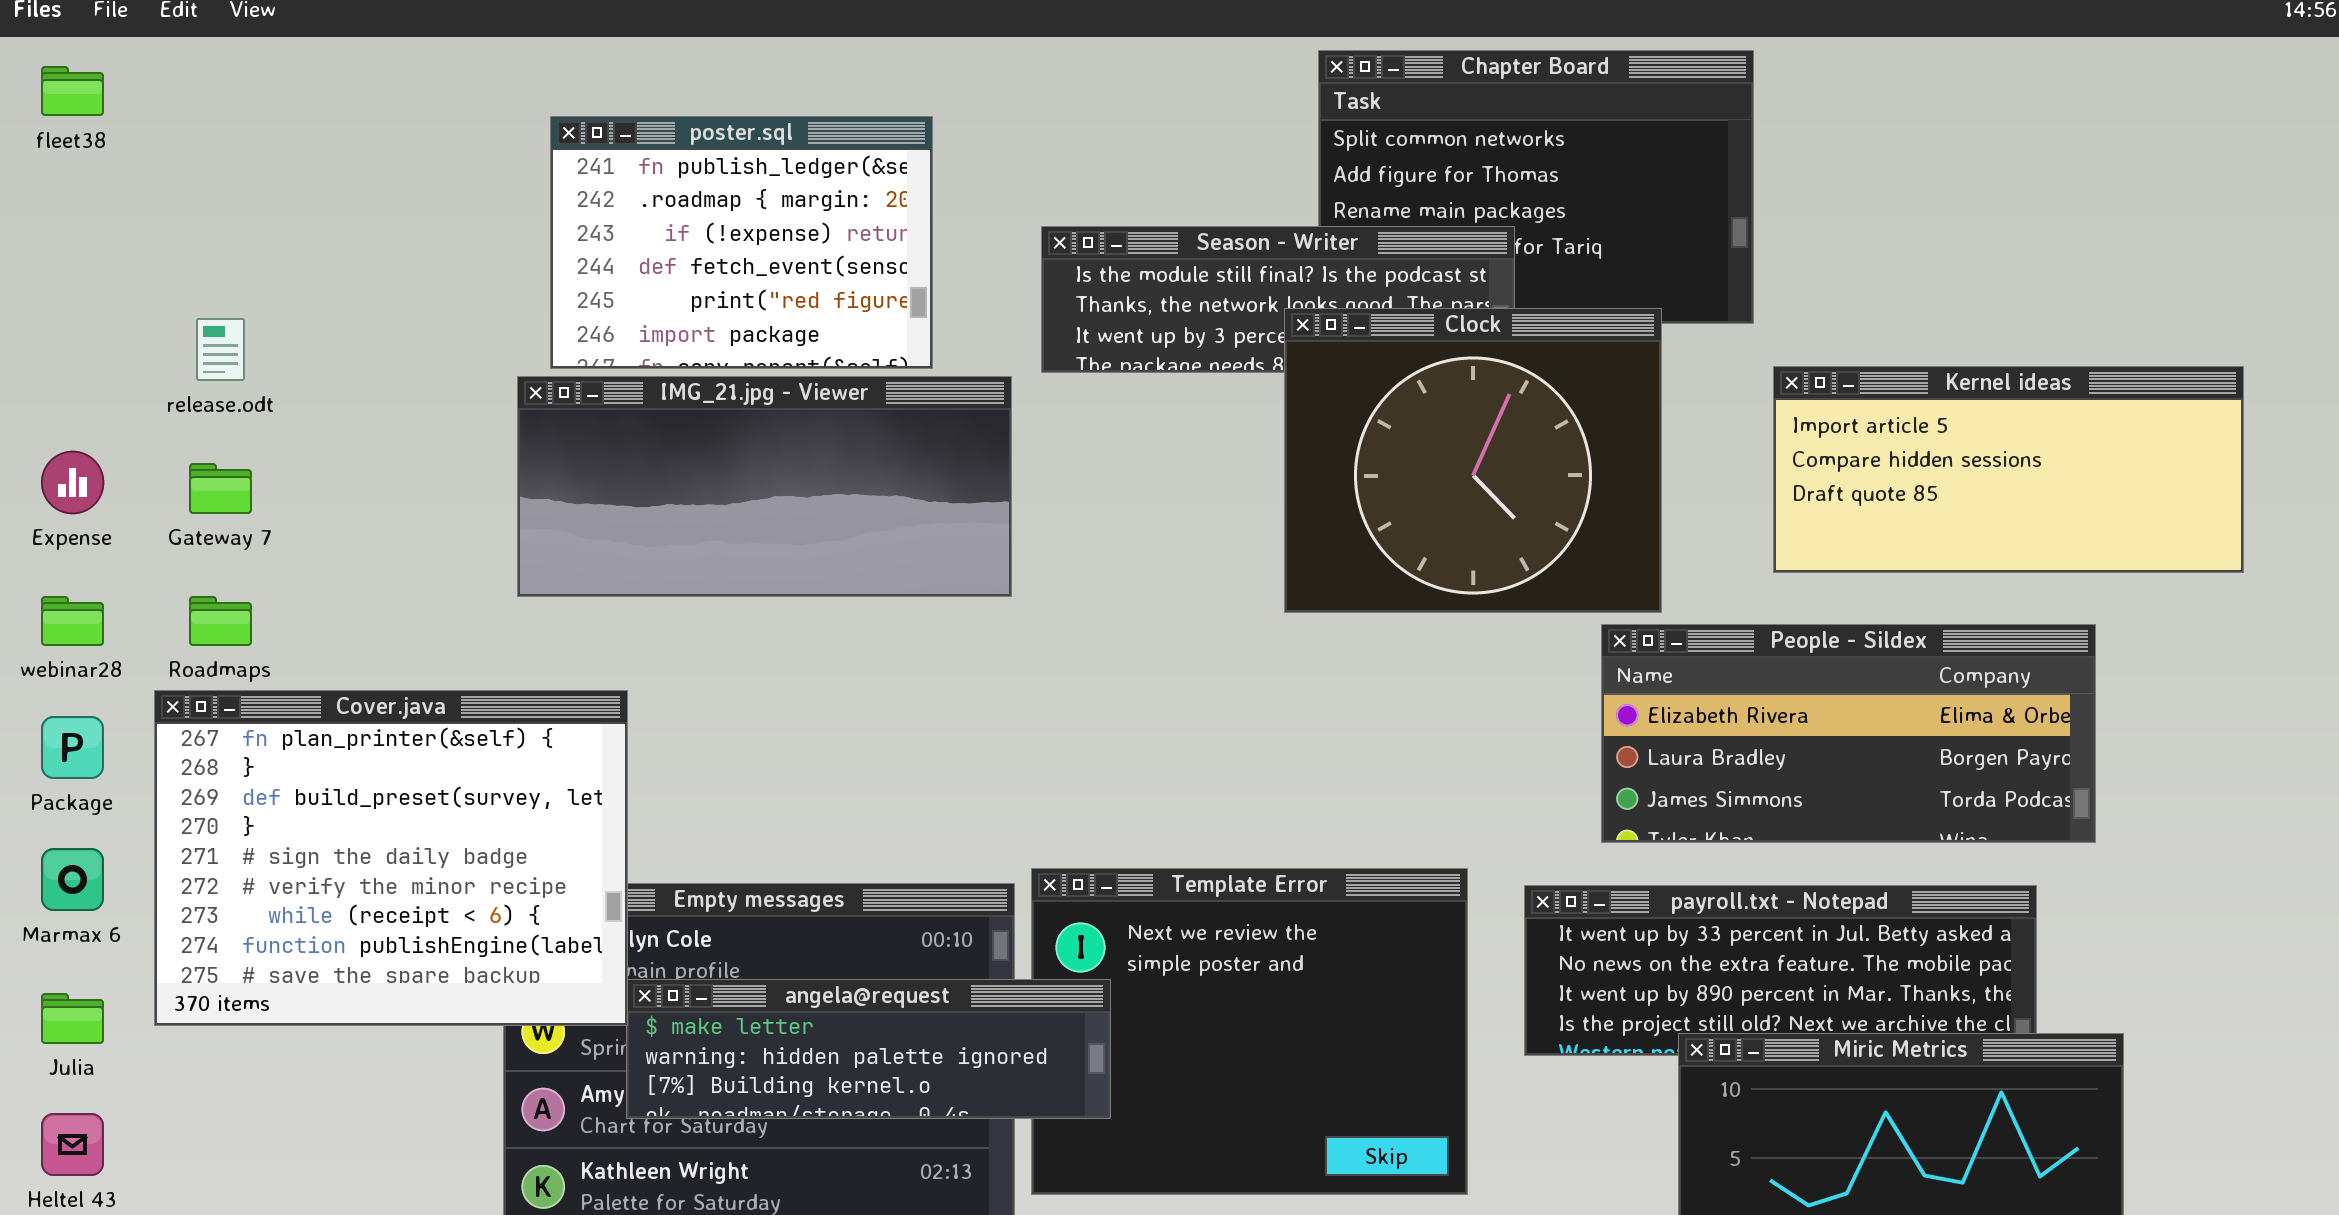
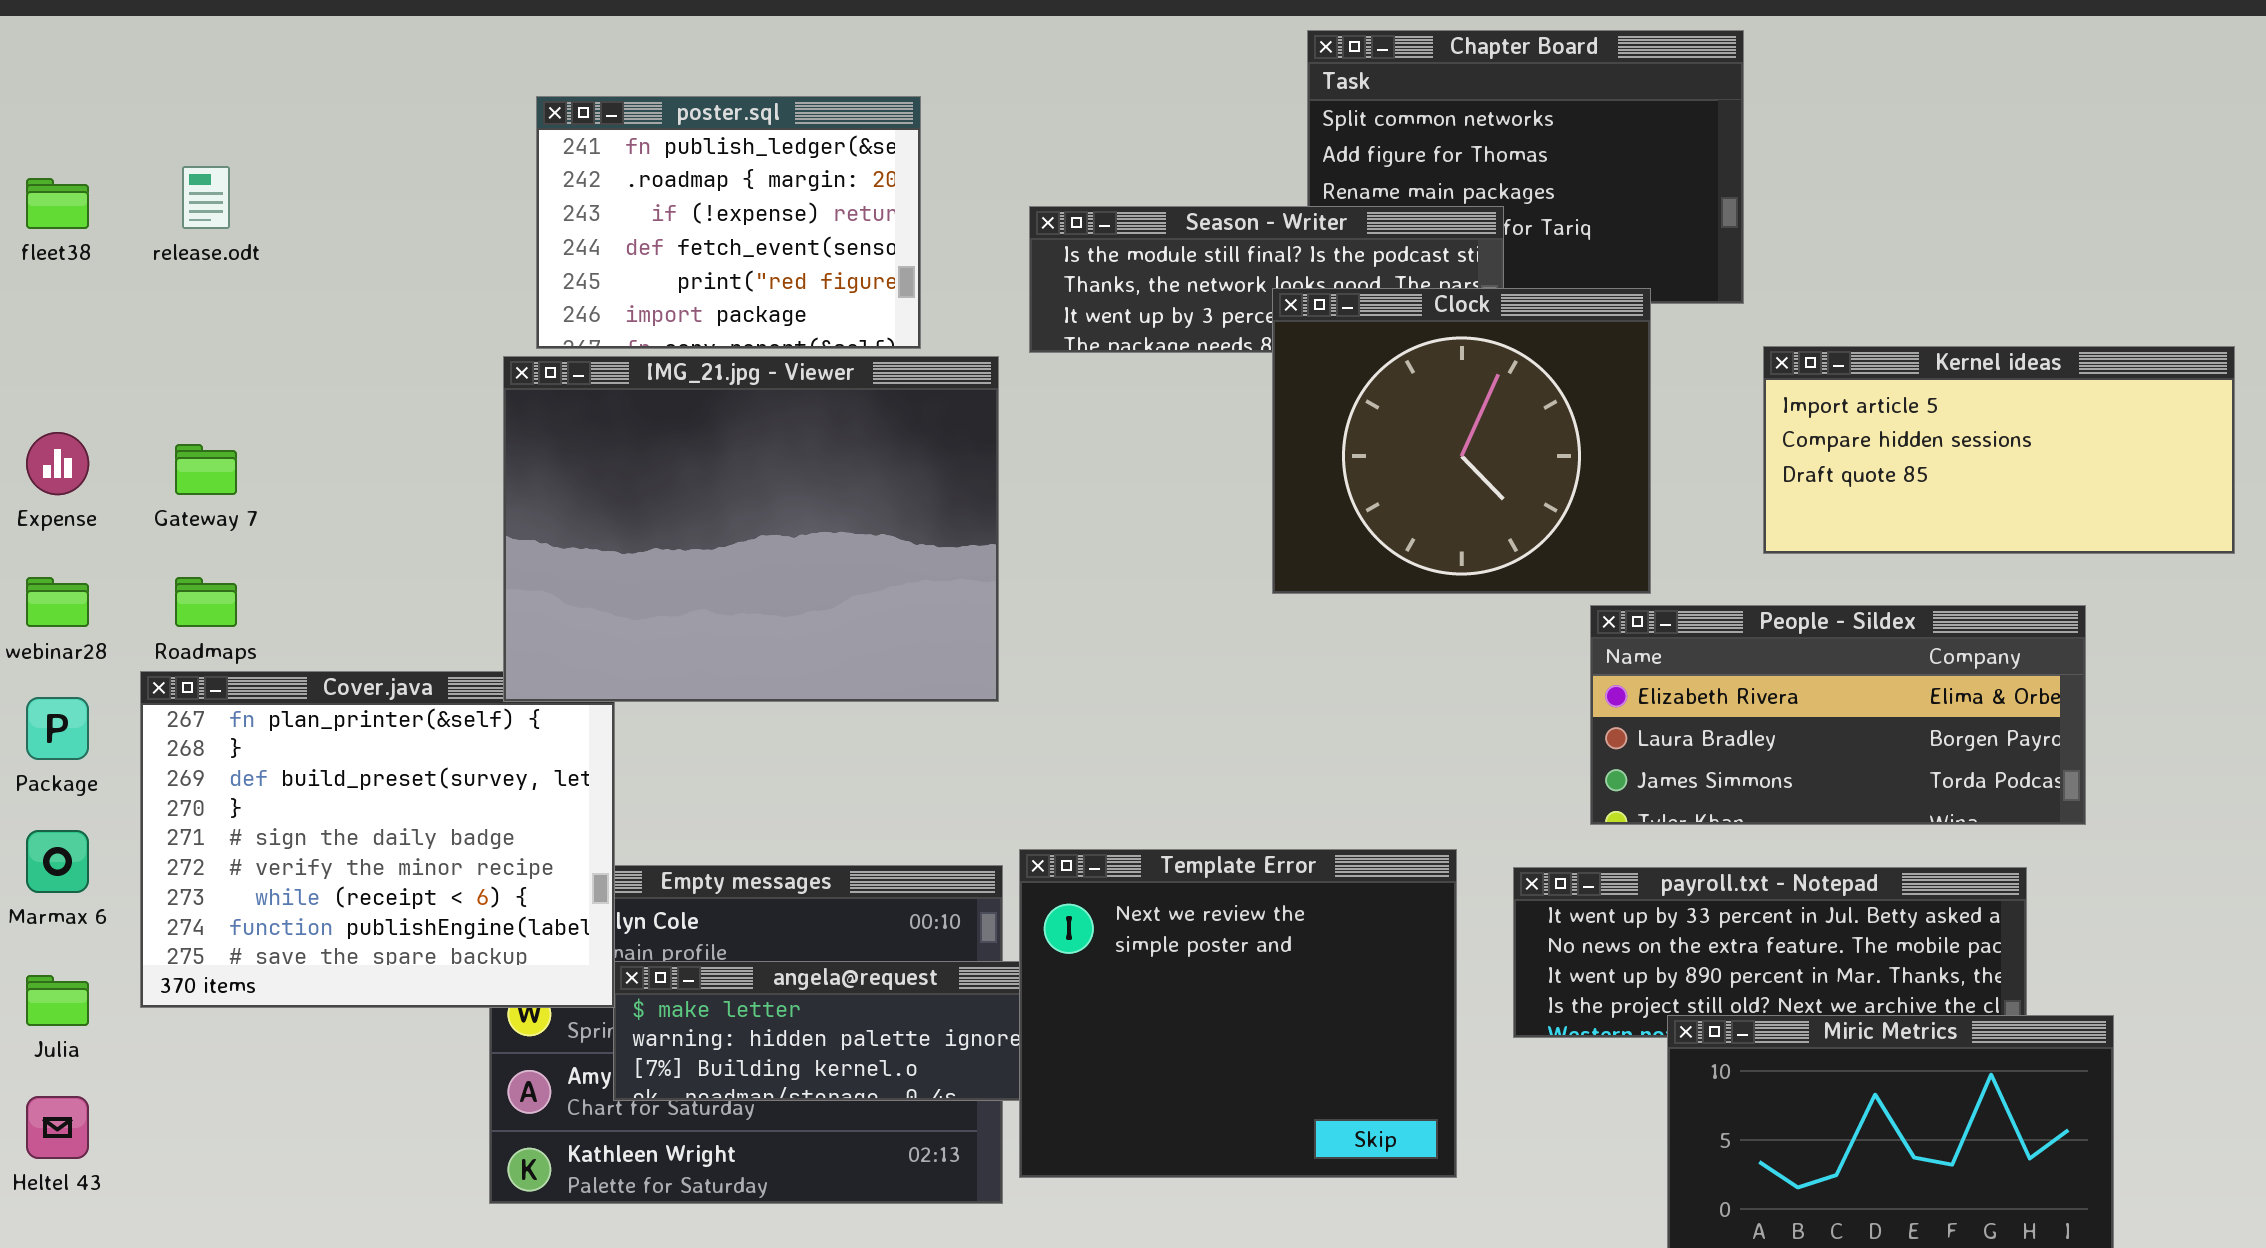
fleet38: [41,66,104,116] -> [26,178,89,229], moved
release.odt: [196,318,245,381] -> [182,166,230,229], moved
IMG_21.jpg - Viewer: [517,376,1012,597] -> [503,356,999,702], resized
Template Error: [1031,868,1468,1195] -> [1019,849,1457,1178], raised

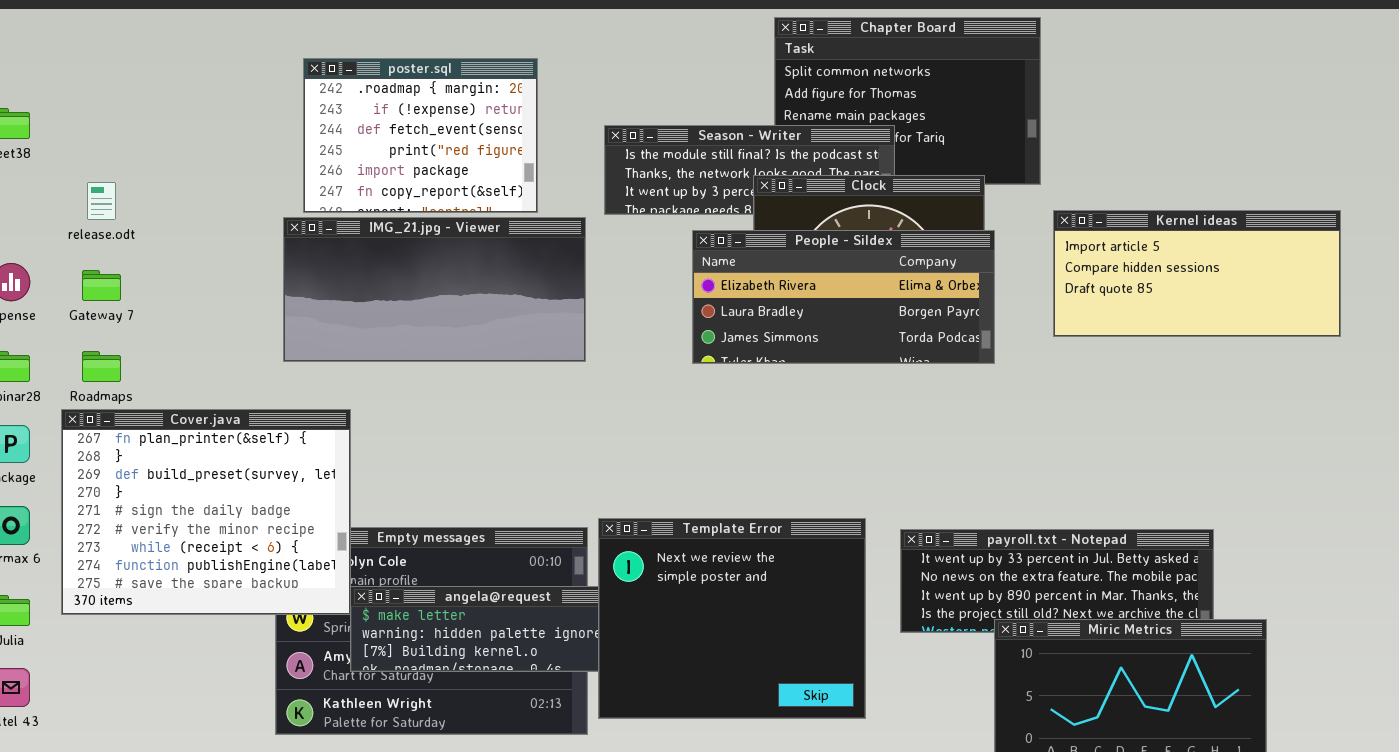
poster.sql: [536,96,921,349] -> [303,58,538,213], scrolled down 1 row
release.odt: [182,166,230,229] -> [87,182,116,220], moved
IMG_21.jpg - Viewer: [503,356,999,702] -> [283,217,586,362], resized
People - Sildex: [1590,605,2086,825] -> [692,230,995,364], moved

